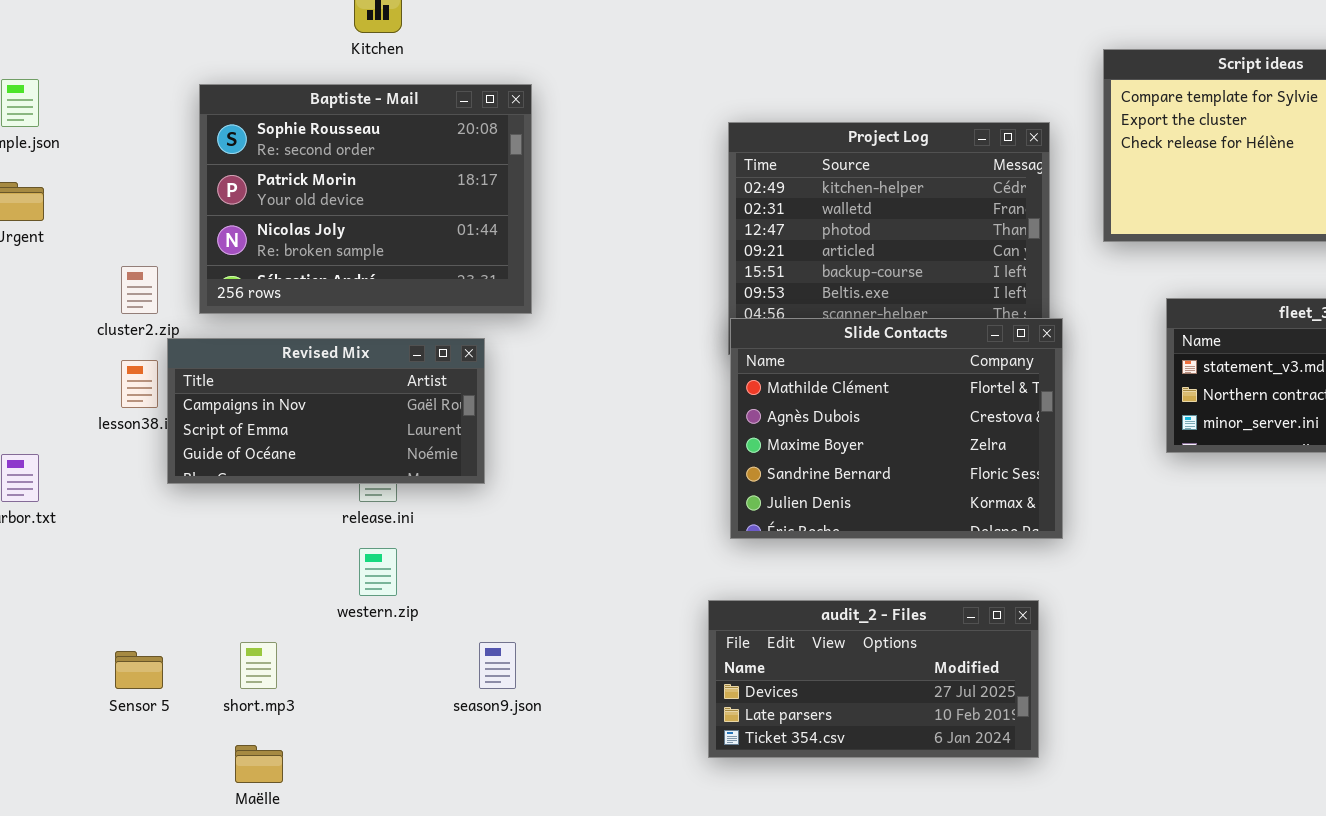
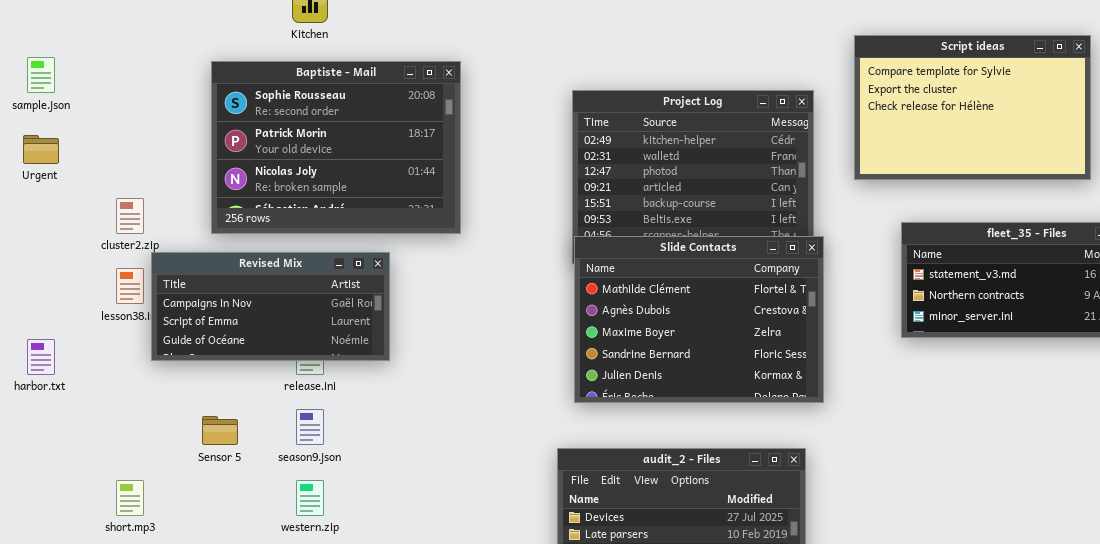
Baptiste - Mail: [199,84,532,314] -> [211,61,461,234], moved
western.zip: [359,548,397,596] -> [296,480,324,516], moved
short.mp3: [240,642,277,689] -> [116,480,144,516], moved
season9.json: [479,642,516,689] -> [296,409,324,445], moved
Sensor 5: [115,651,163,689] -> [202,416,238,445], moved

